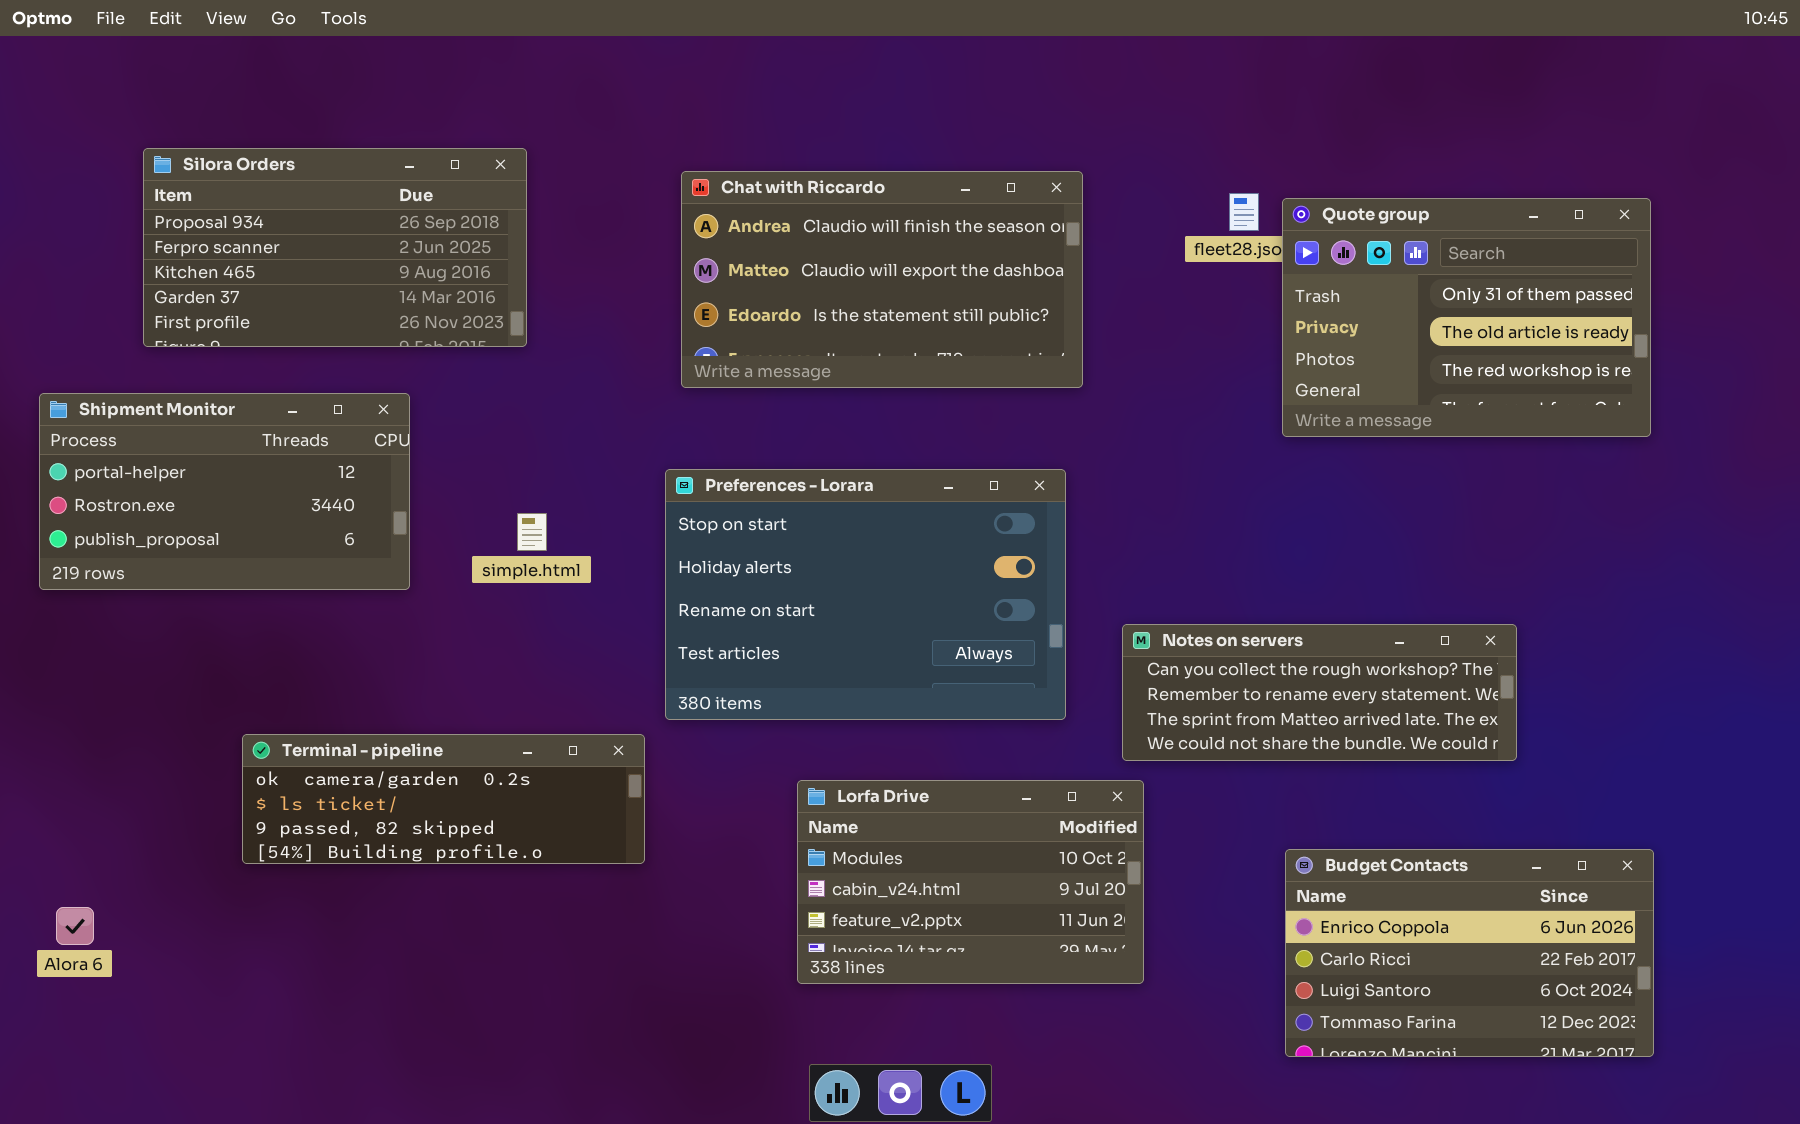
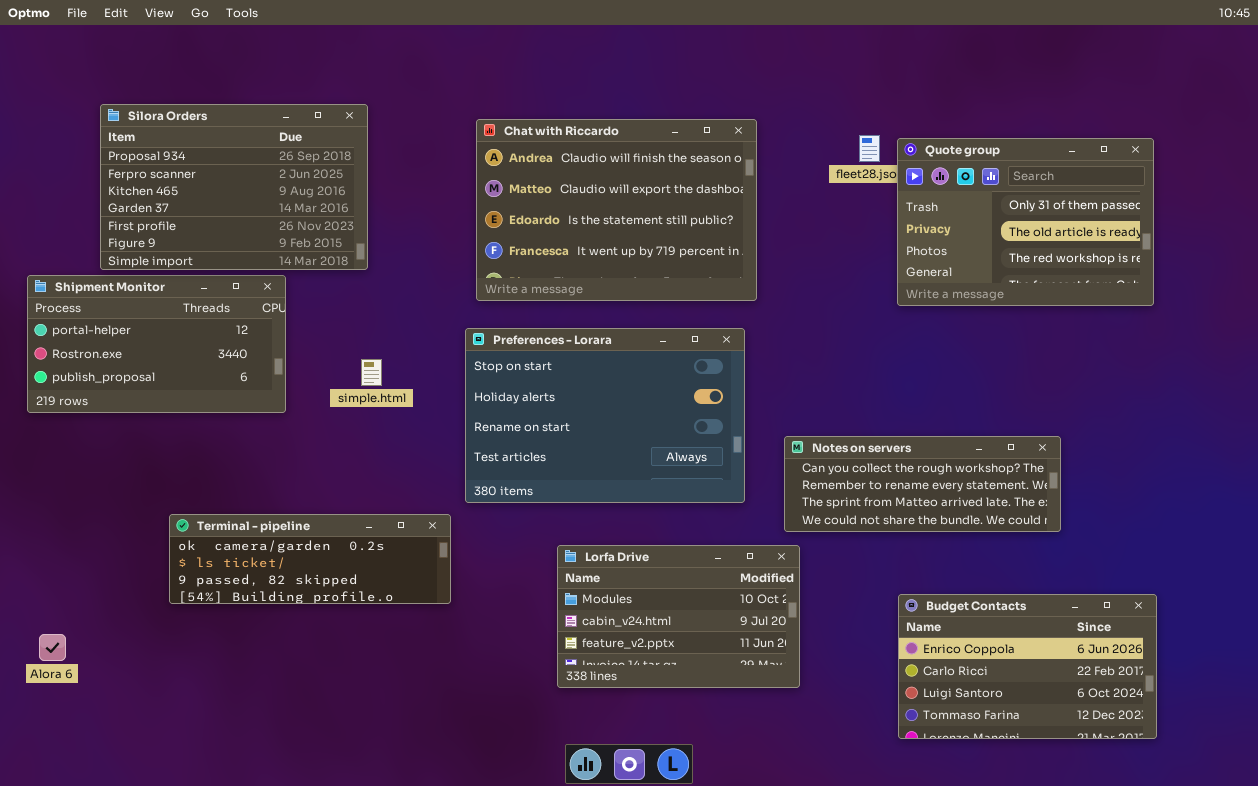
Silora Orders: [143,148,527,347] -> [100,104,368,270], resized
Chat with Riccardo: [681,171,1083,388] -> [476,119,757,301], resized

